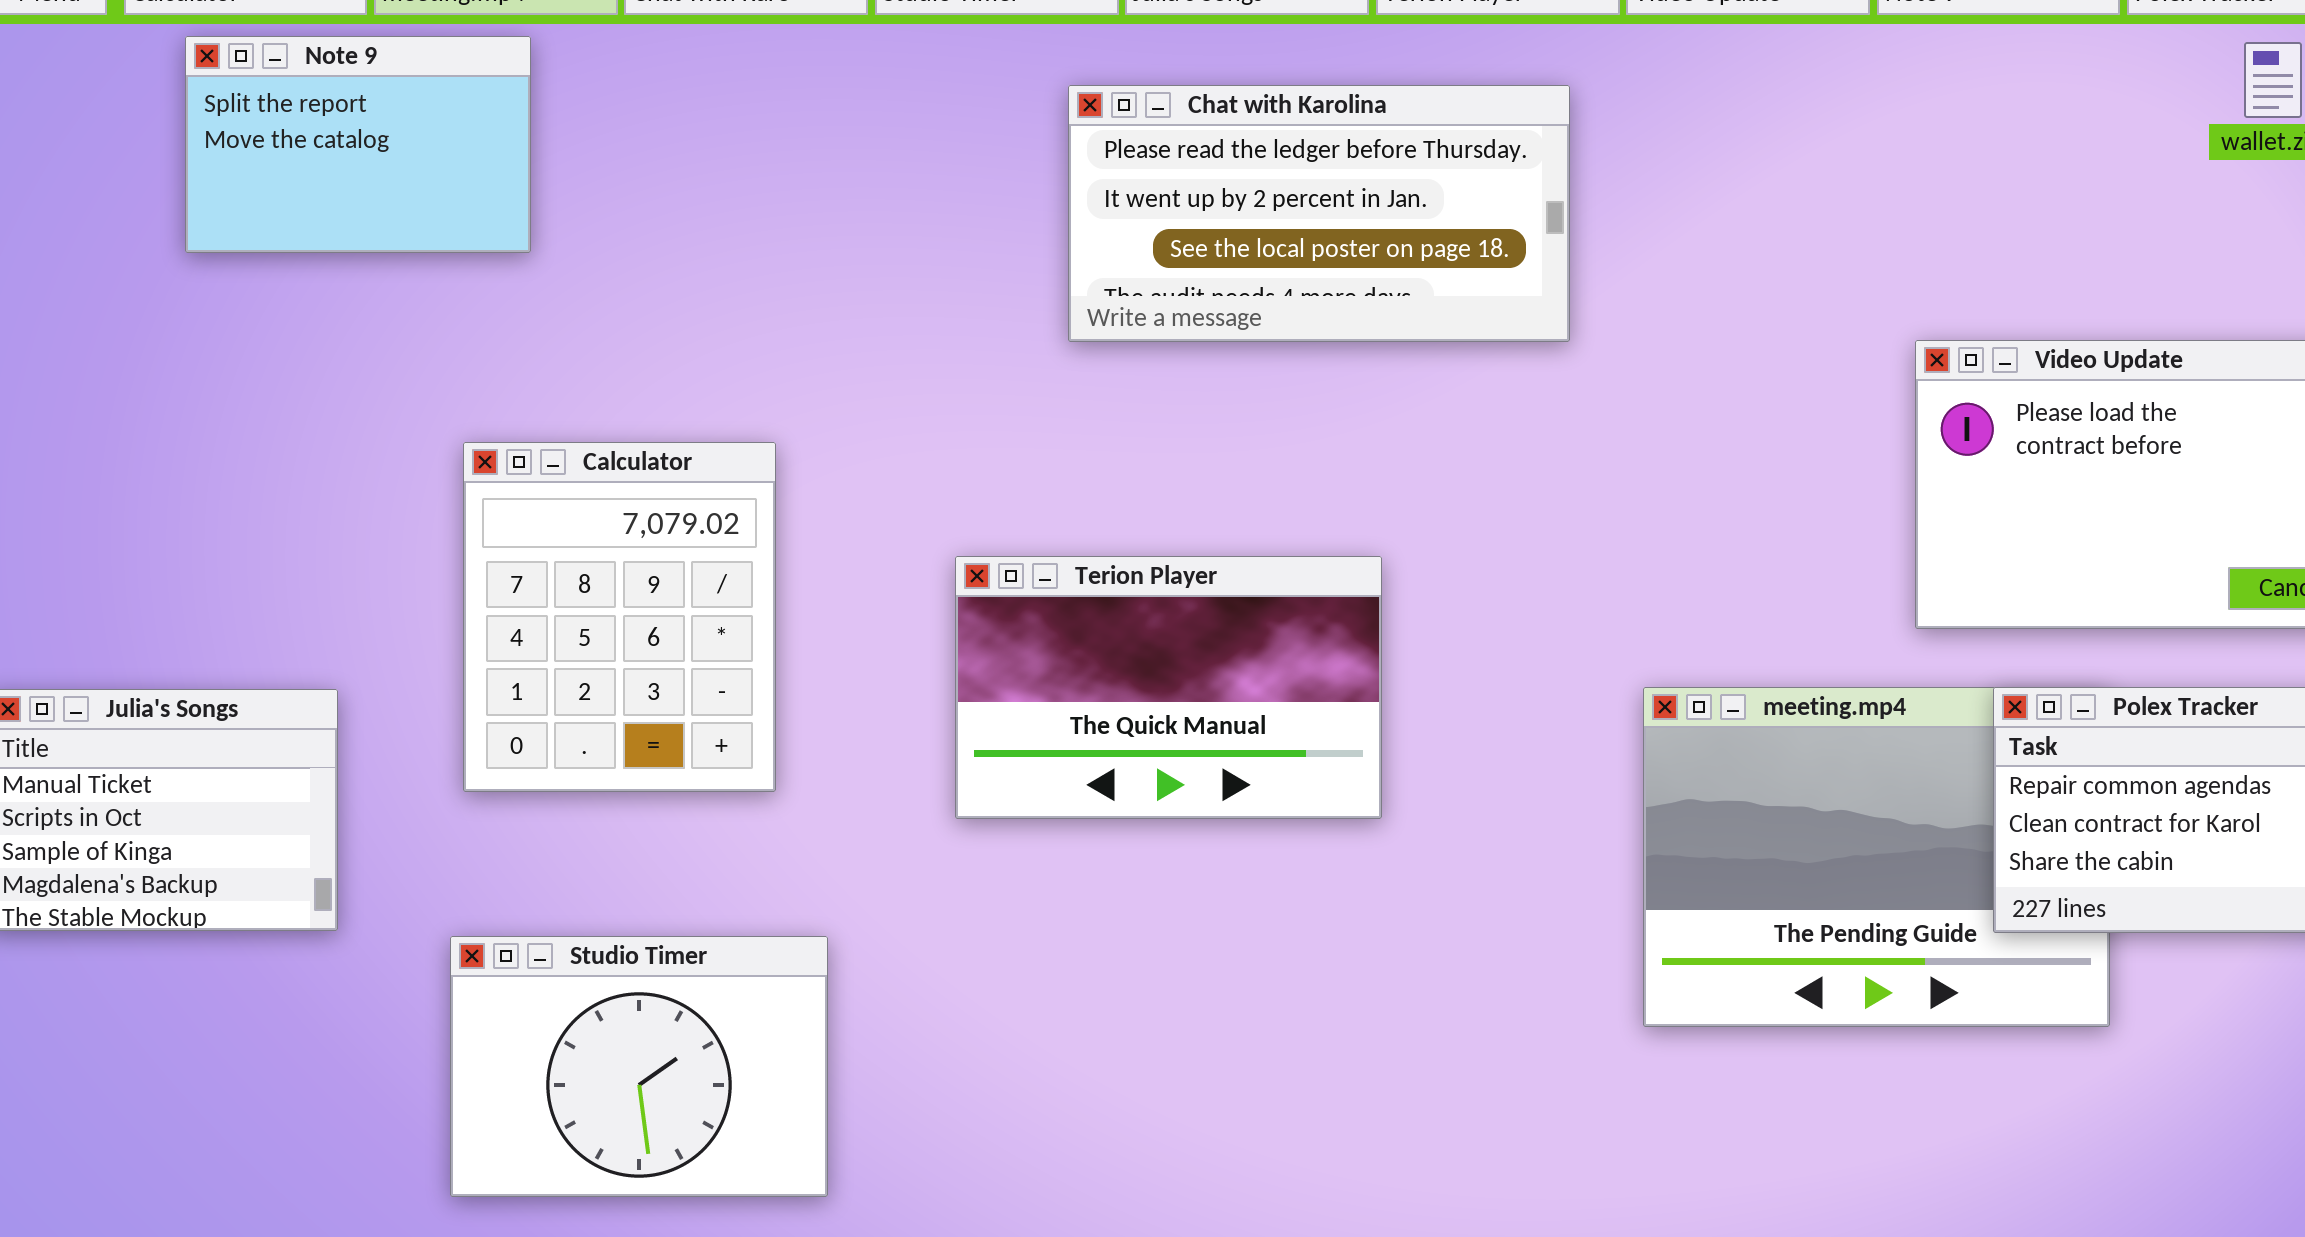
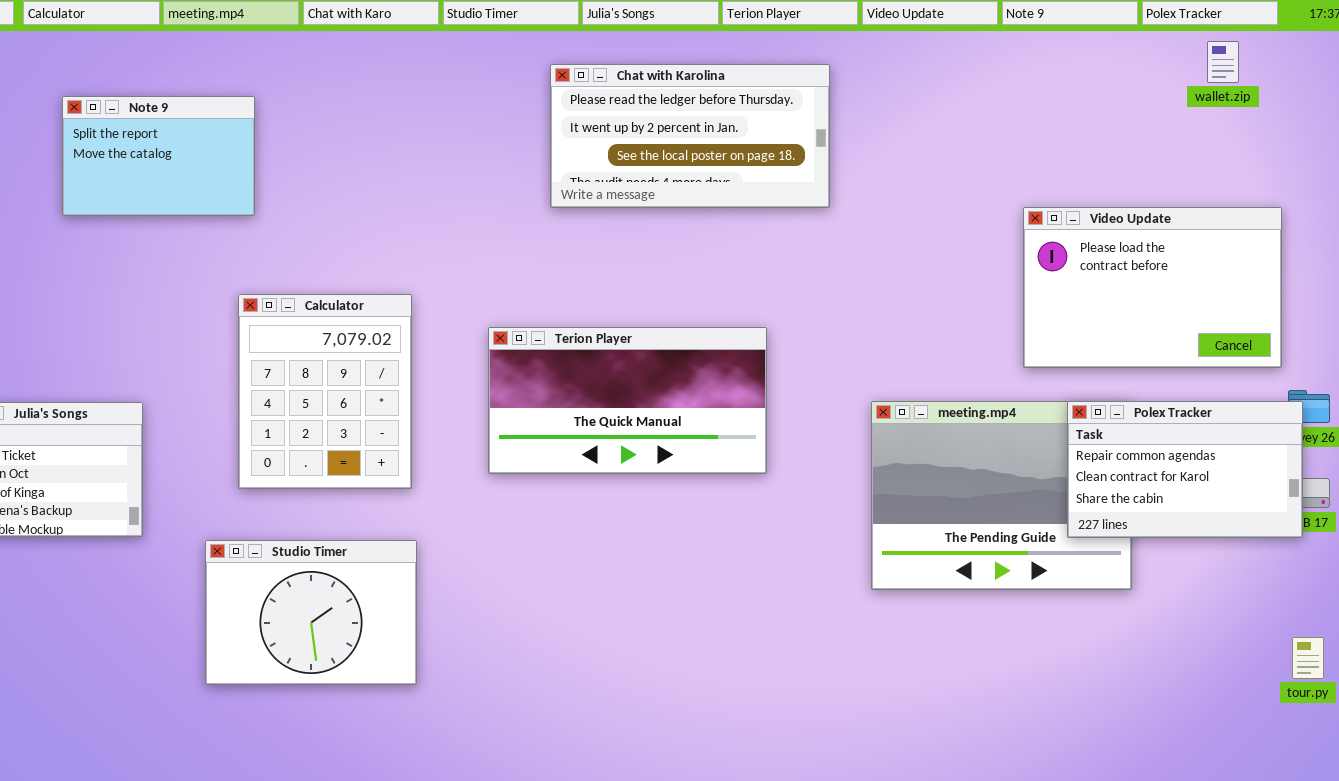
Note 9: [185,36,531,253] -> [62,96,255,216], moved
Calculator: [463,442,776,792] -> [238,294,412,489], moved
Terion Player: [955,556,1382,819] -> [488,327,767,474], resized

